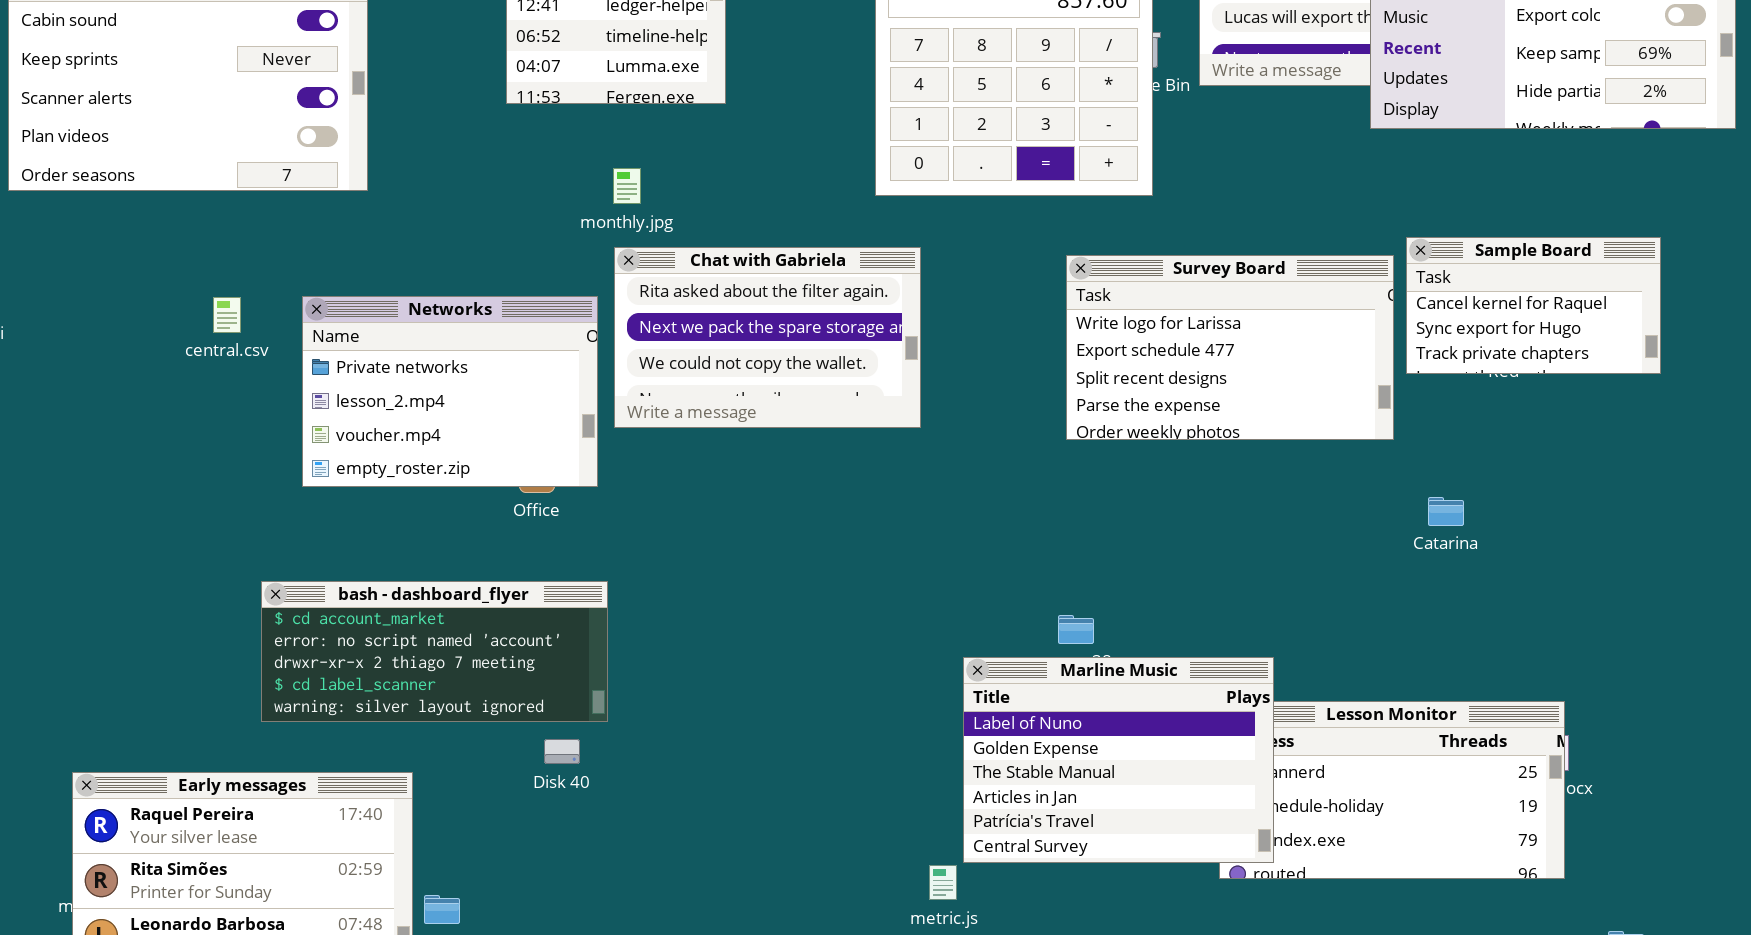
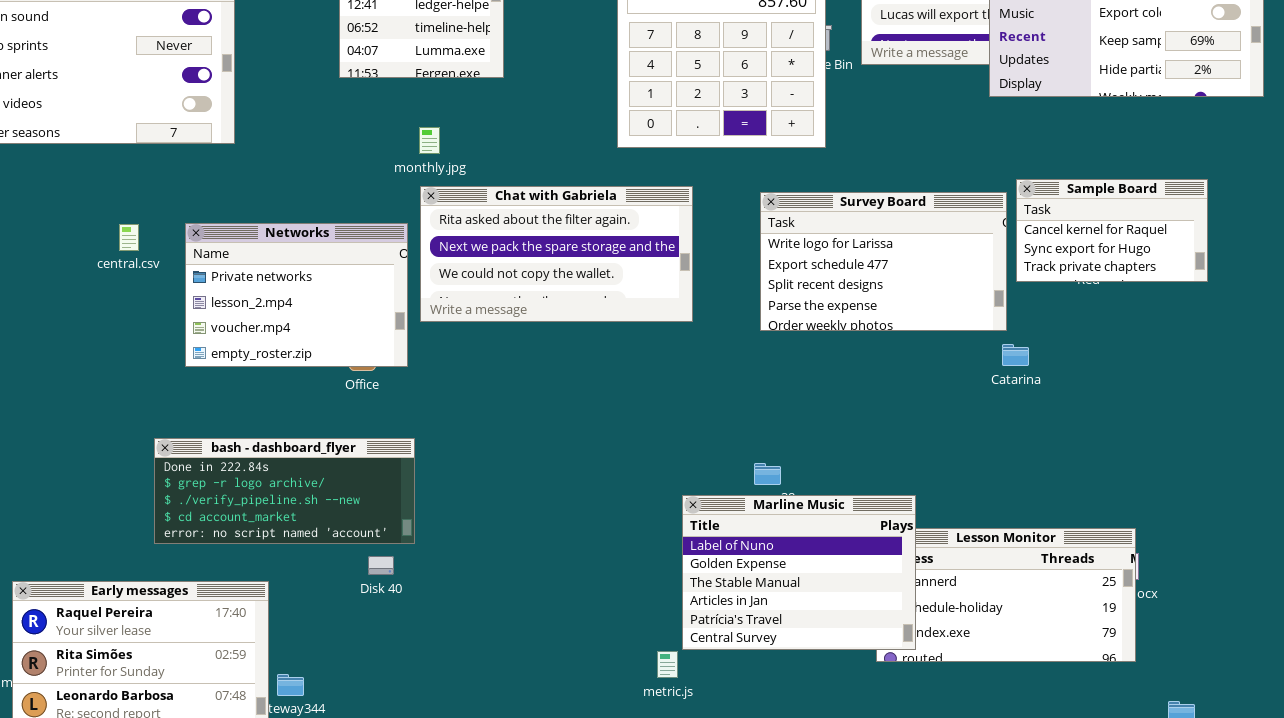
Chat with Gabriela: [614,247,921,428] -> [420,186,693,322], resized
Catarina: [1428,497,1464,526] -> [1002,344,1029,366], moved
bash - dashboard_flyer: [261,581,608,722] -> [154,438,415,544], scrolled up 3 rows

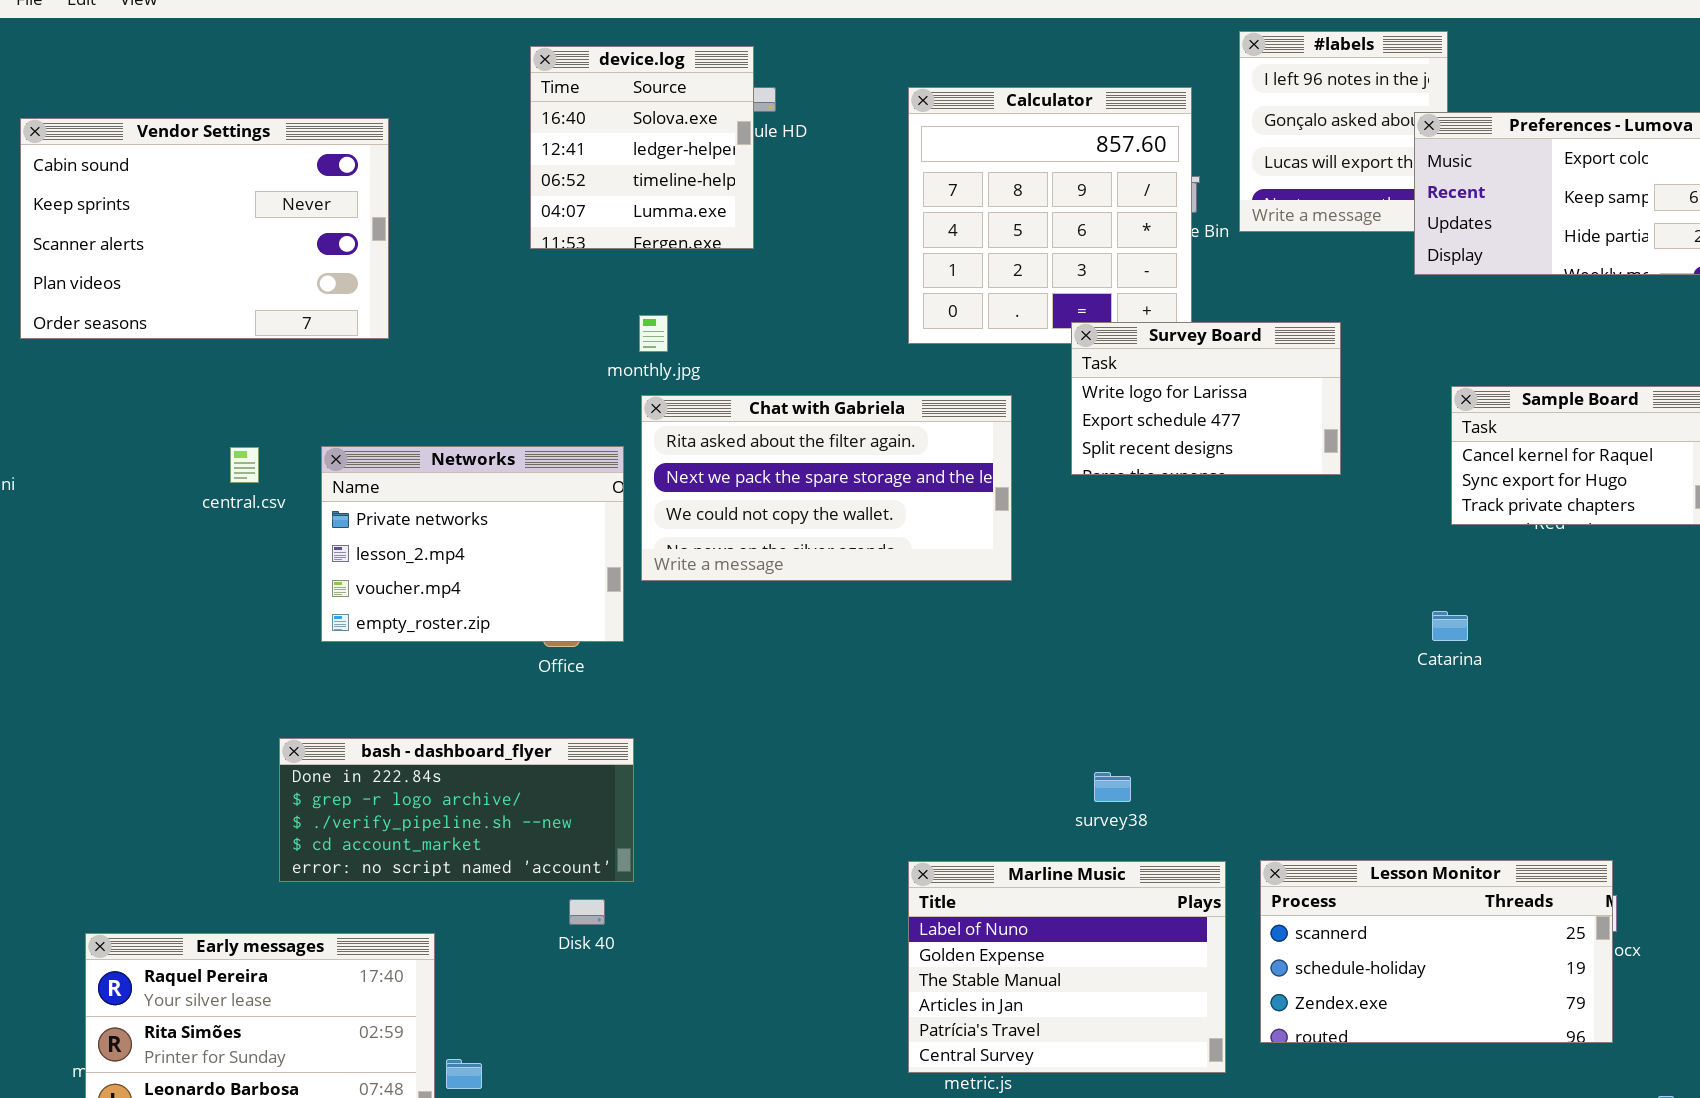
Survey Board: [760,192,1007,331] -> [1071,322,1341,475], moved, resized
Marline Music: [682,495,916,650] -> [908,861,1226,1073], moved

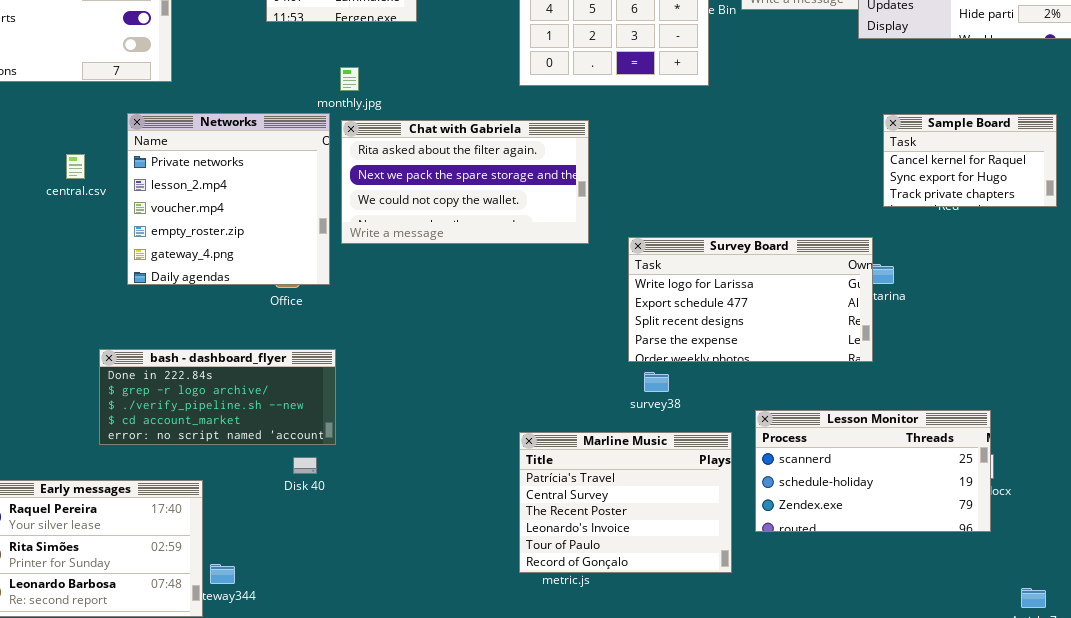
Survey Board: [1071,322,1341,475] -> [628,237,873,362], moved, resized
Networks: [321,446,624,642] -> [127,113,330,285], resized
Lesson Monitor: [1260,860,1613,1043] -> [755,410,991,532], moved
Marline Music: [908,861,1226,1073] -> [519,432,732,573], scrolled down 4 rows

